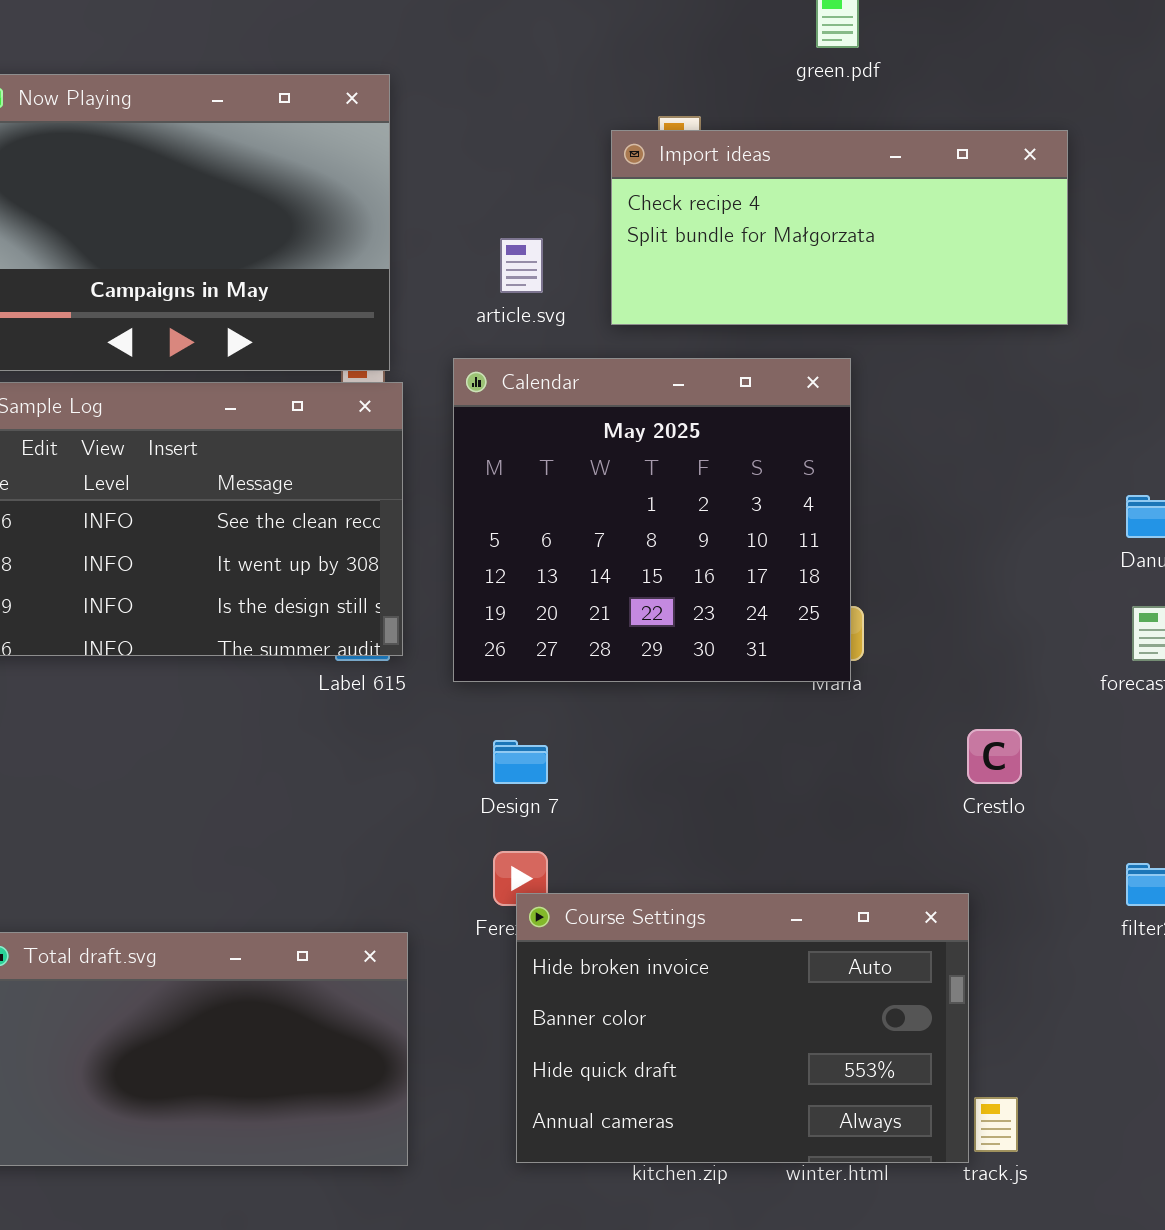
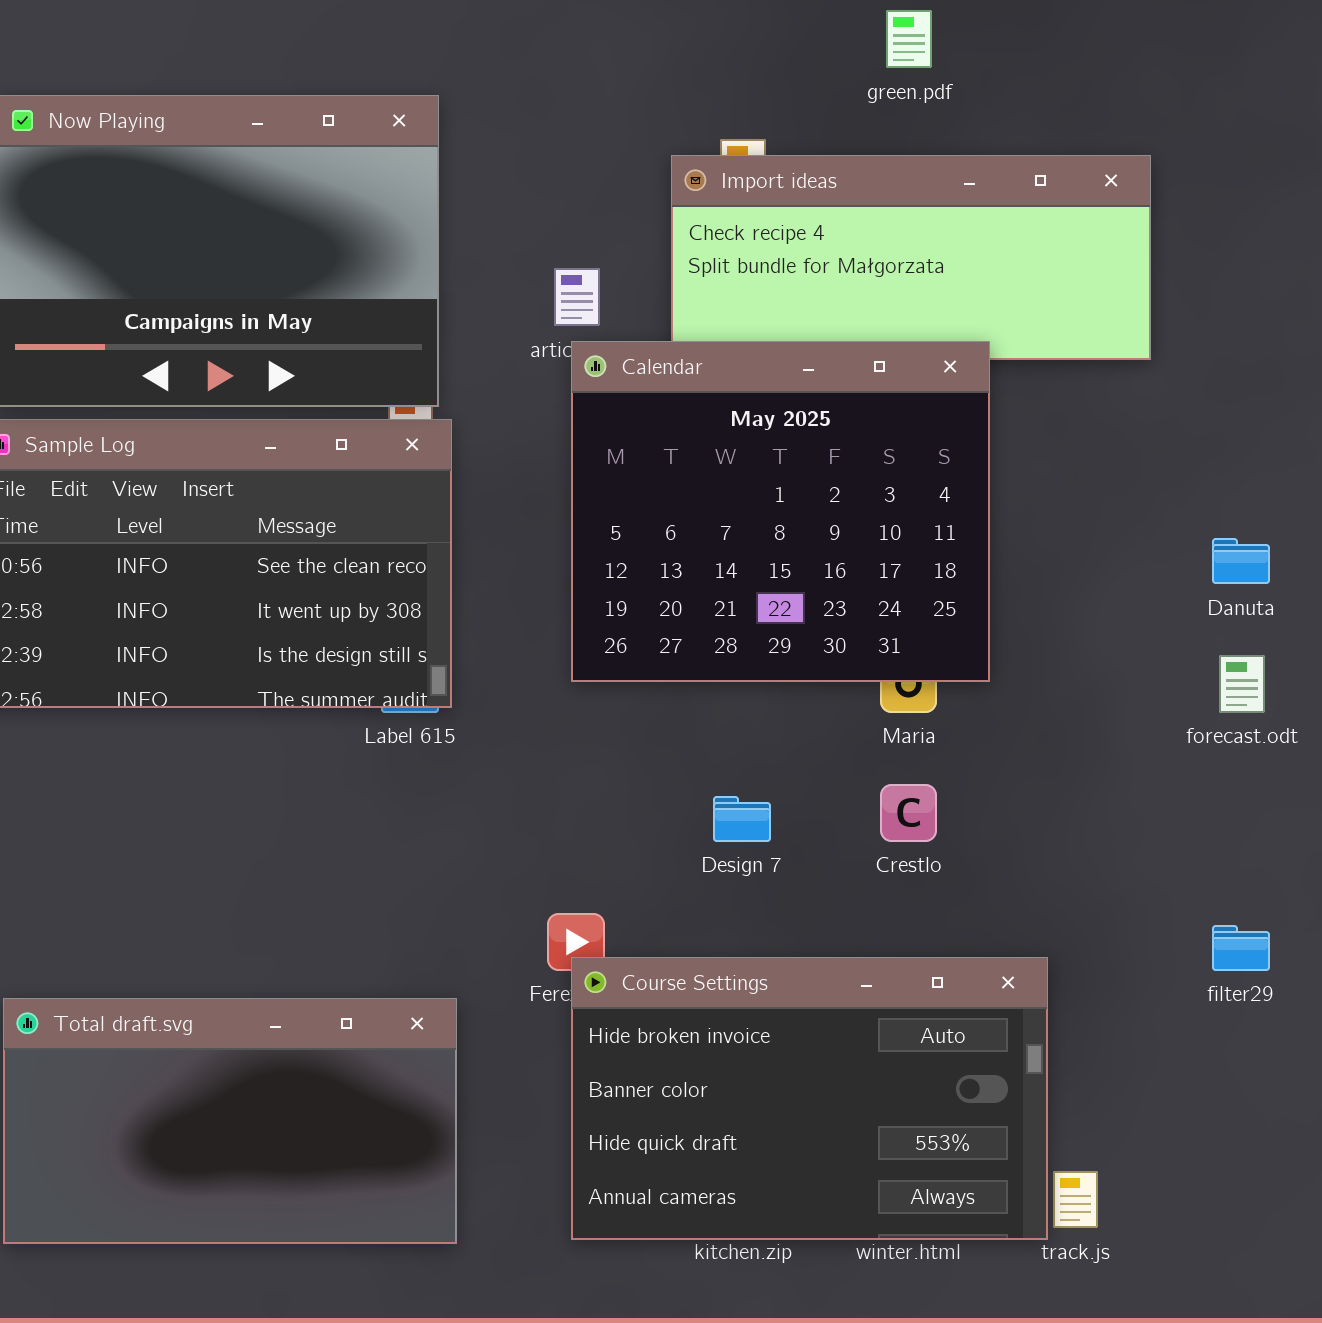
Calendar: [453,358,851,682] -> [571,341,990,682], moved
Crestlo: [967,729,1022,784] -> [880,784,937,842], moved
Design 7: [493,740,548,784] -> [713,796,771,842], moved

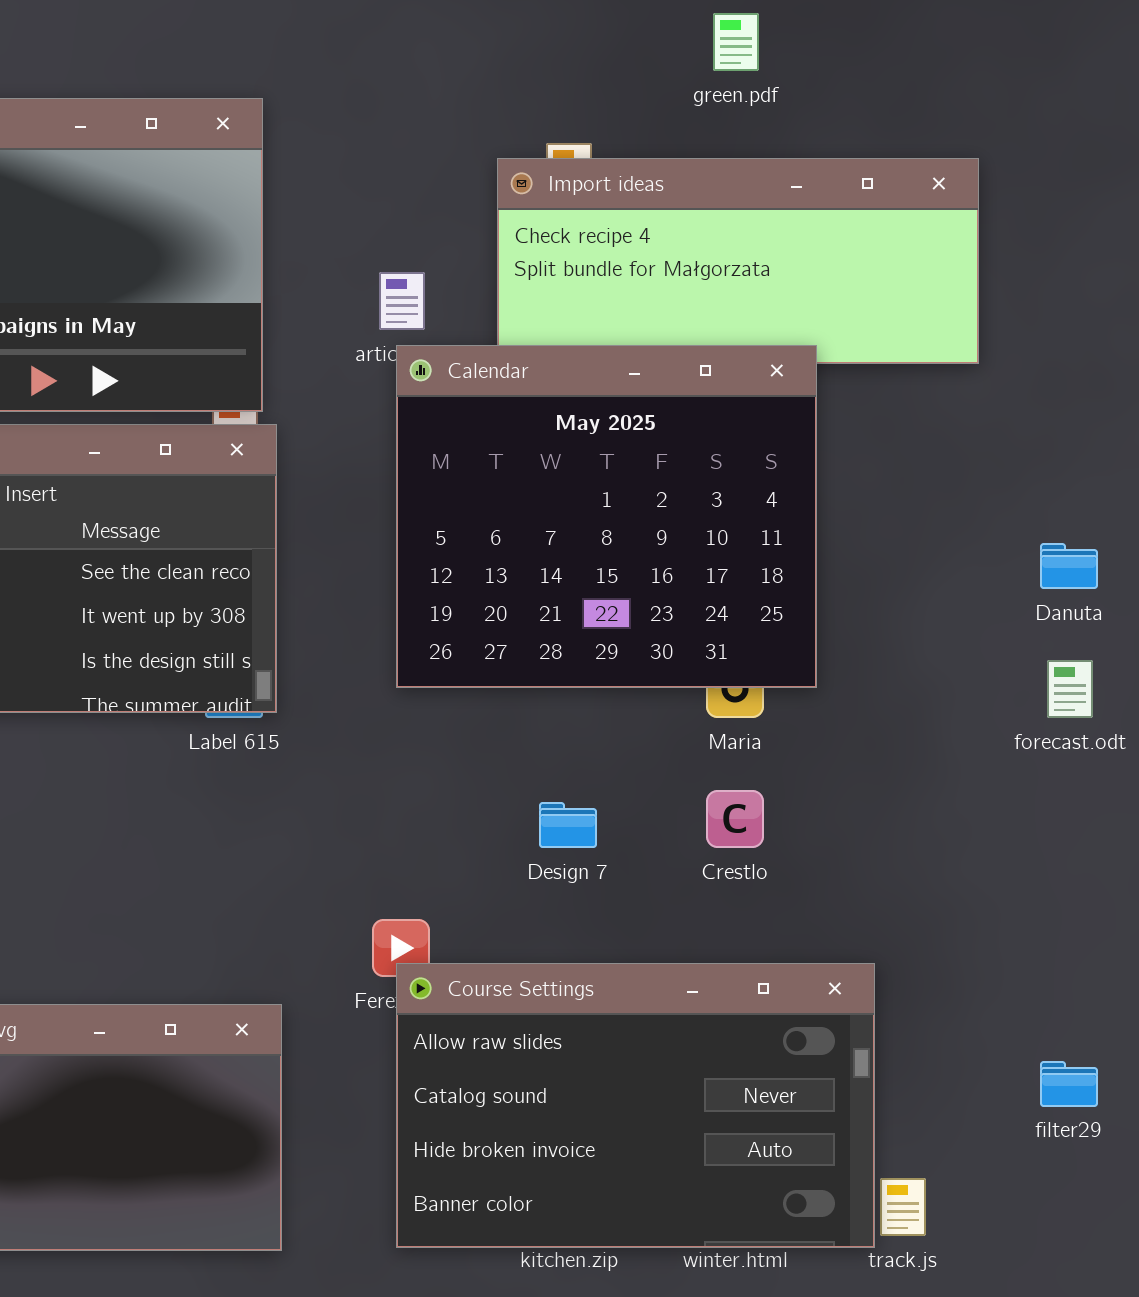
filter29: [1212,925,1270,971] -> [1040,1061,1098,1107], moved
Course Settings: [571,957,1048,1240] -> [396,963,875,1248], scrolled up 2 rows

